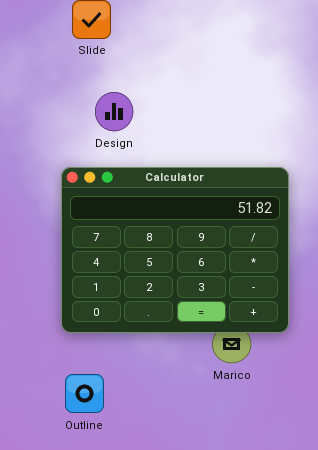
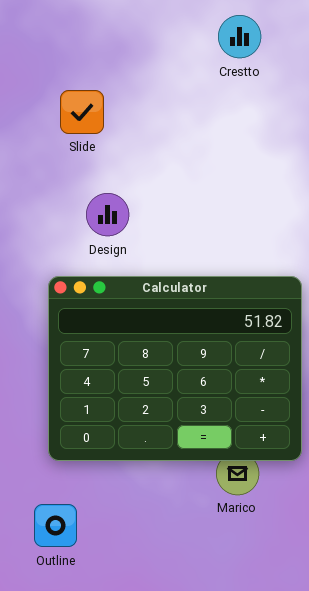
Outline: [65,374,104,413] -> [34,504,77,547], moved

